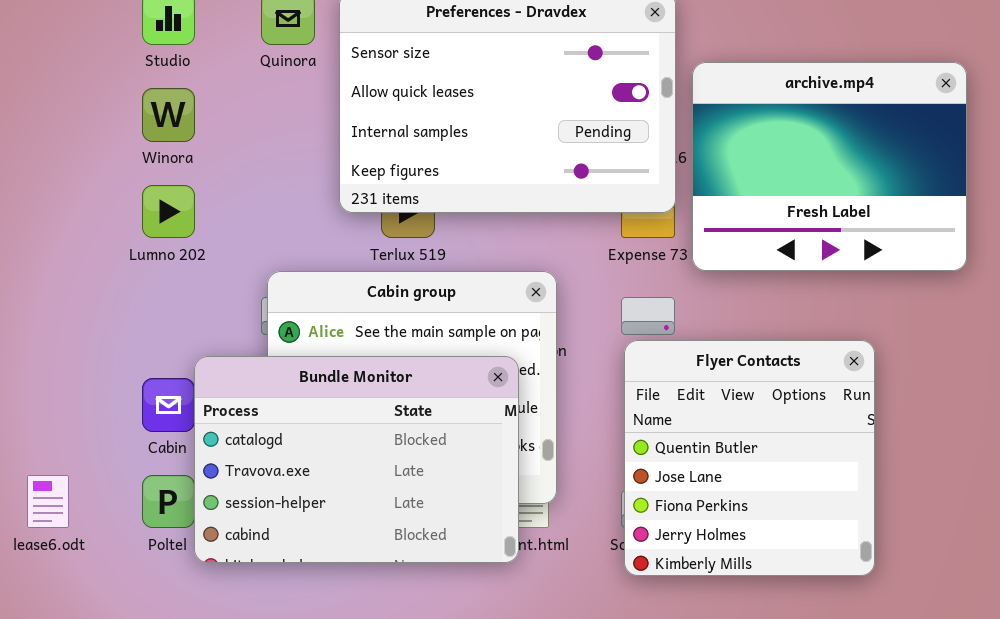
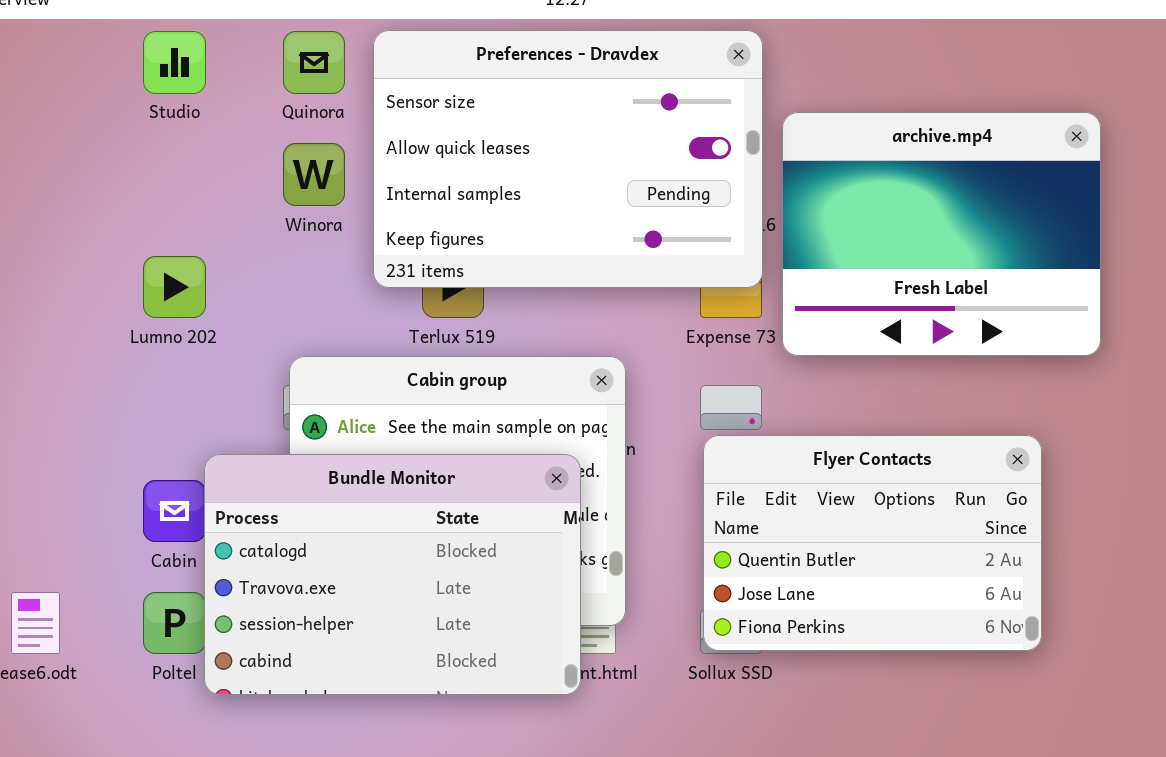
Winora: [142,88,195,142] -> [283,143,345,206], moved
Flyer Contacts: [624,340,875,576] -> [703,435,1042,651], resized

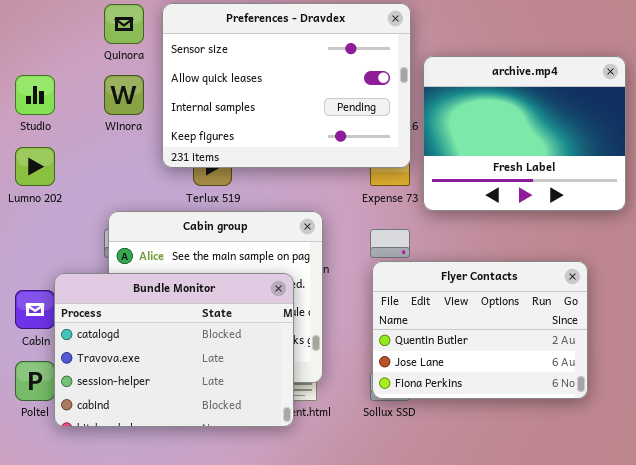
Studio: [143,31,206,94] -> [15,75,55,115], moved

